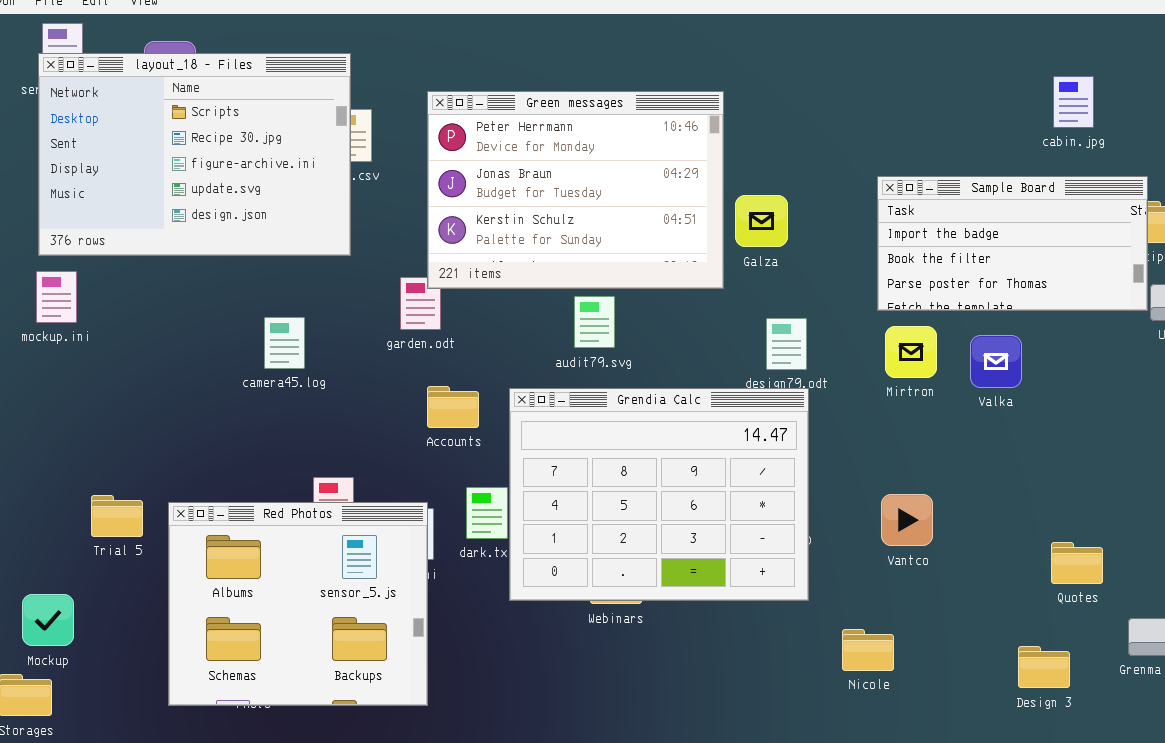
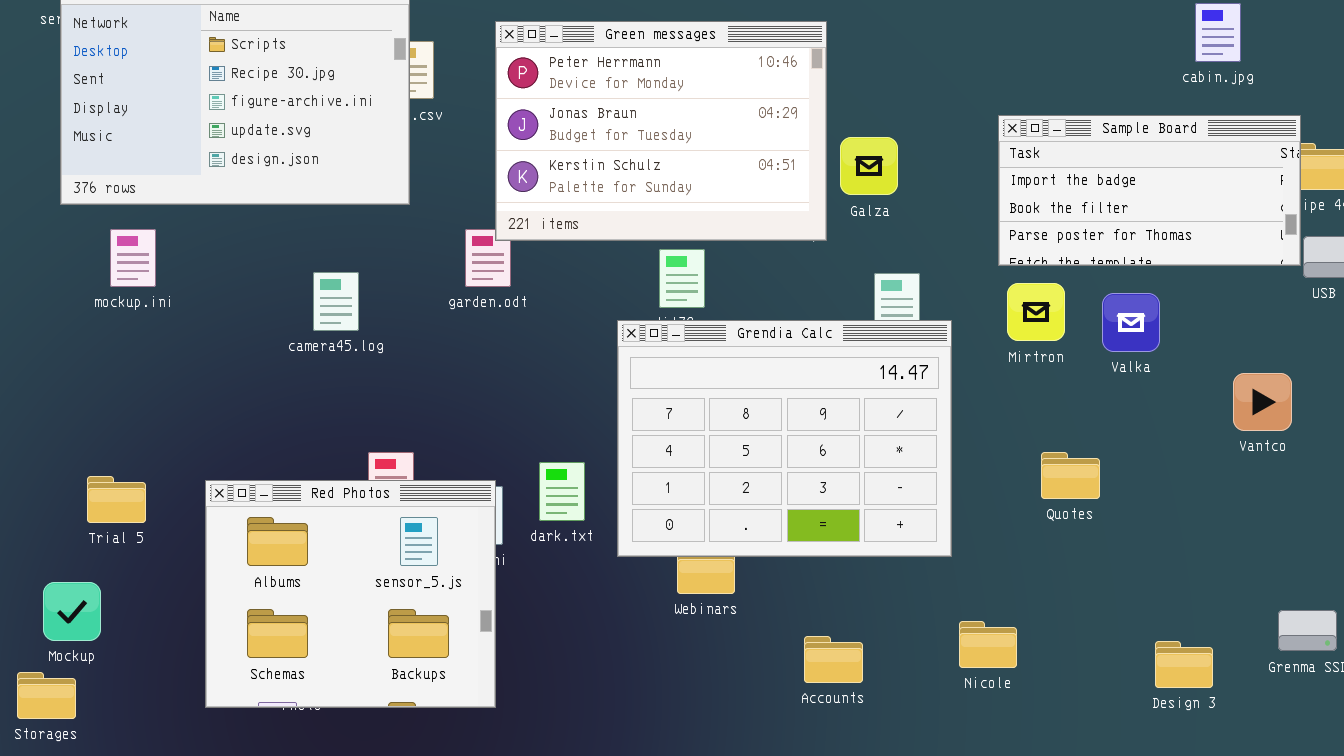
mockup.ini: [36,271,77,323] -> [110,229,156,287], moved
Accounts: [427,386,479,428] -> [804,636,863,683], moved
Grendia Calc: [509,388,809,601] -> [617,320,952,557], moved
Vantco: [881,494,933,546] -> [1233,373,1292,431], moved
Trial 5: [91,495,143,537] -> [87,476,146,523], moved
Quotes: [1051,542,1103,584] -> [1041,452,1100,499], moved

